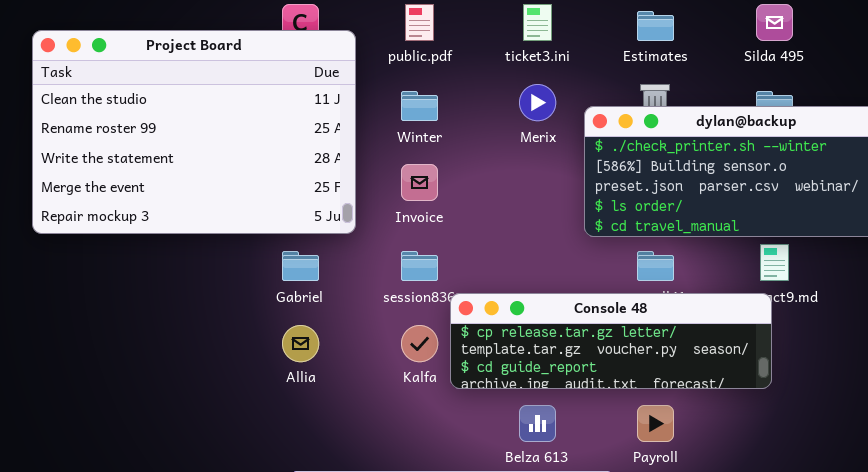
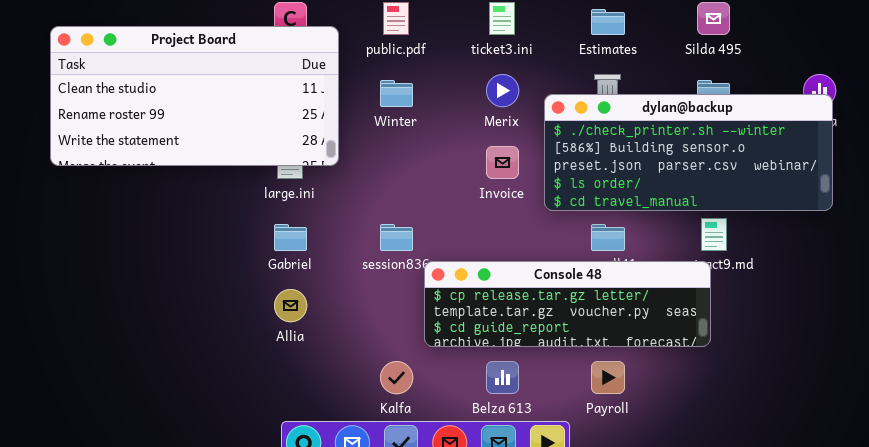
Project Board: [32,30,356,234] -> [50,26,339,166], resized
Invoice: [401,164,438,201] -> [486,146,519,179], moved
Kalfa: [401,325,438,362] -> [380,361,413,394], moved

